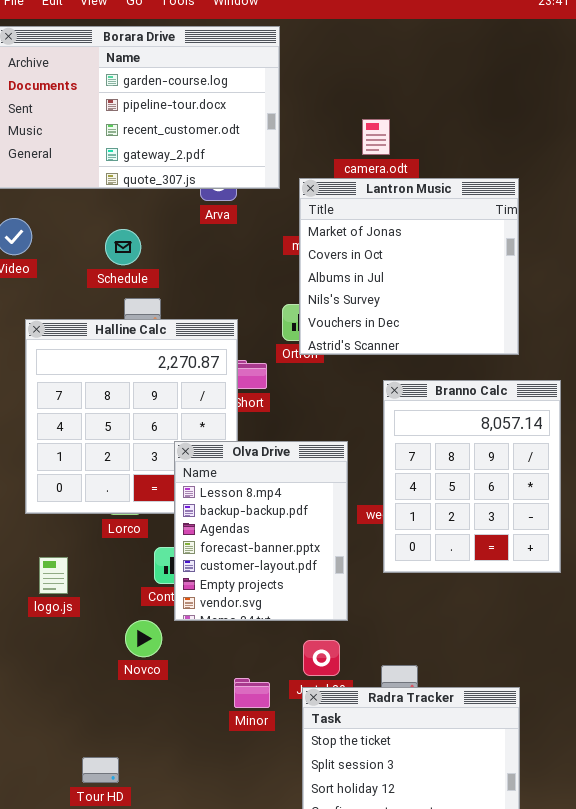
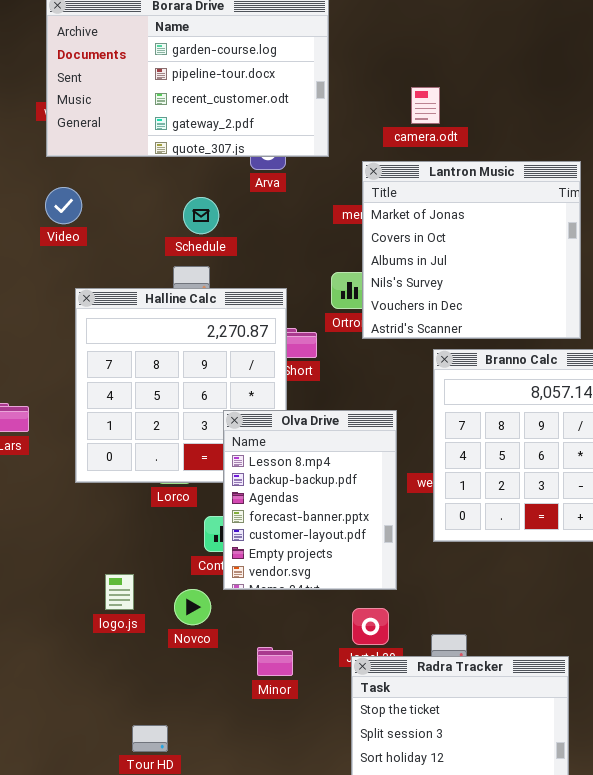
Lantron Music: [299,178,519,355] -> [362,161,581,339], moved
Schedule: [105,229,141,265] -> [183,197,219,234], moved
logo.js: [39,557,68,594] -> [105,574,134,610], moved
Minor: [234,678,270,708] -> [257,647,293,676], moved

